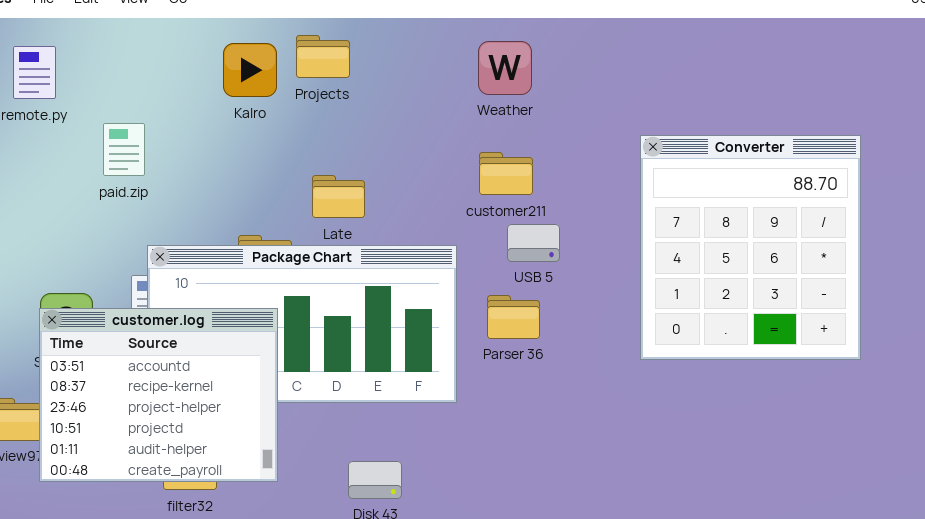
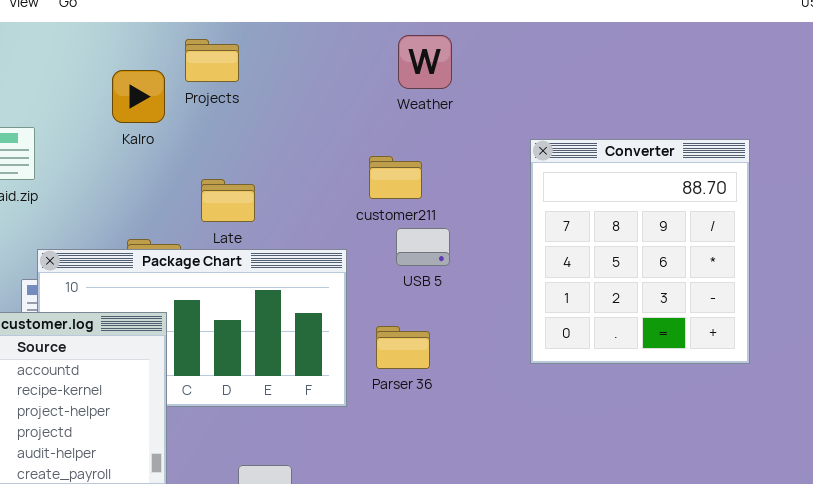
Weather: [478,41,532,95] -> [398,35,452,89], moved
Kalro: [223,43,277,97] -> [112,70,165,123], moved
Parser 36: [487,295,540,339] -> [376,326,430,369], moved

